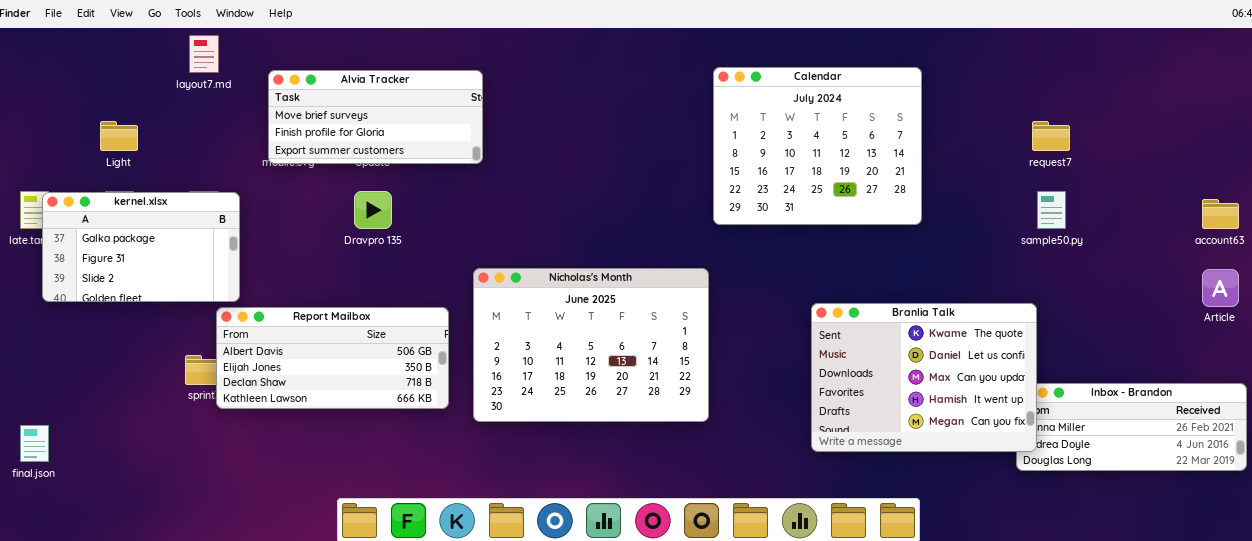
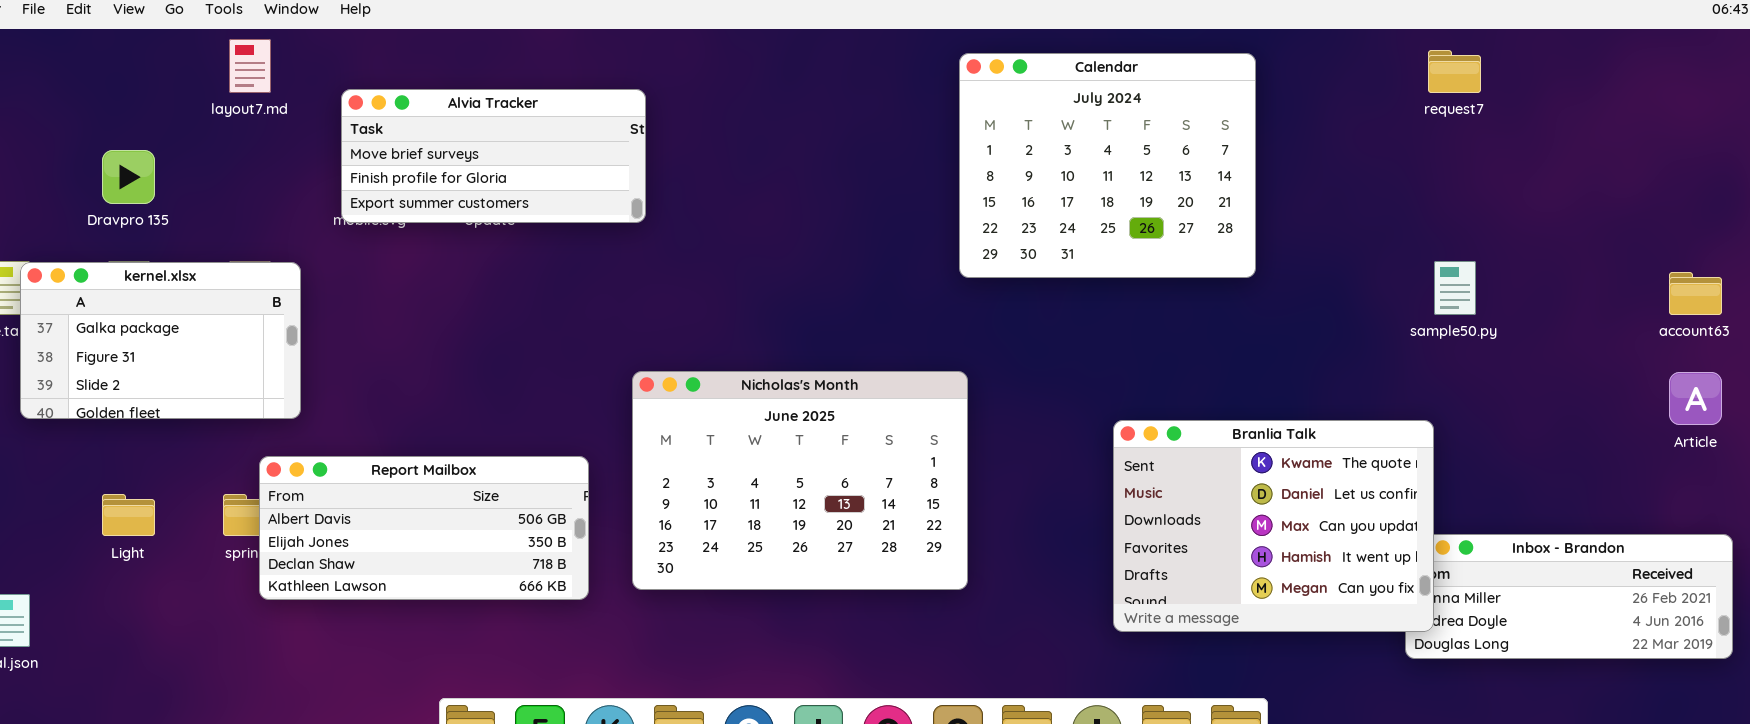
Calendar: [713,67,922,225] -> [959,53,1256,278], moved
Light: [100,121,138,151] -> [102,494,155,536], moved
request7: [1032,121,1070,151] -> [1428,50,1481,93], moved
Dravpro 135: [354,191,392,229] -> [102,150,155,204], moved
Report Mailbox: [216,307,449,409] -> [259,456,589,600], moved

